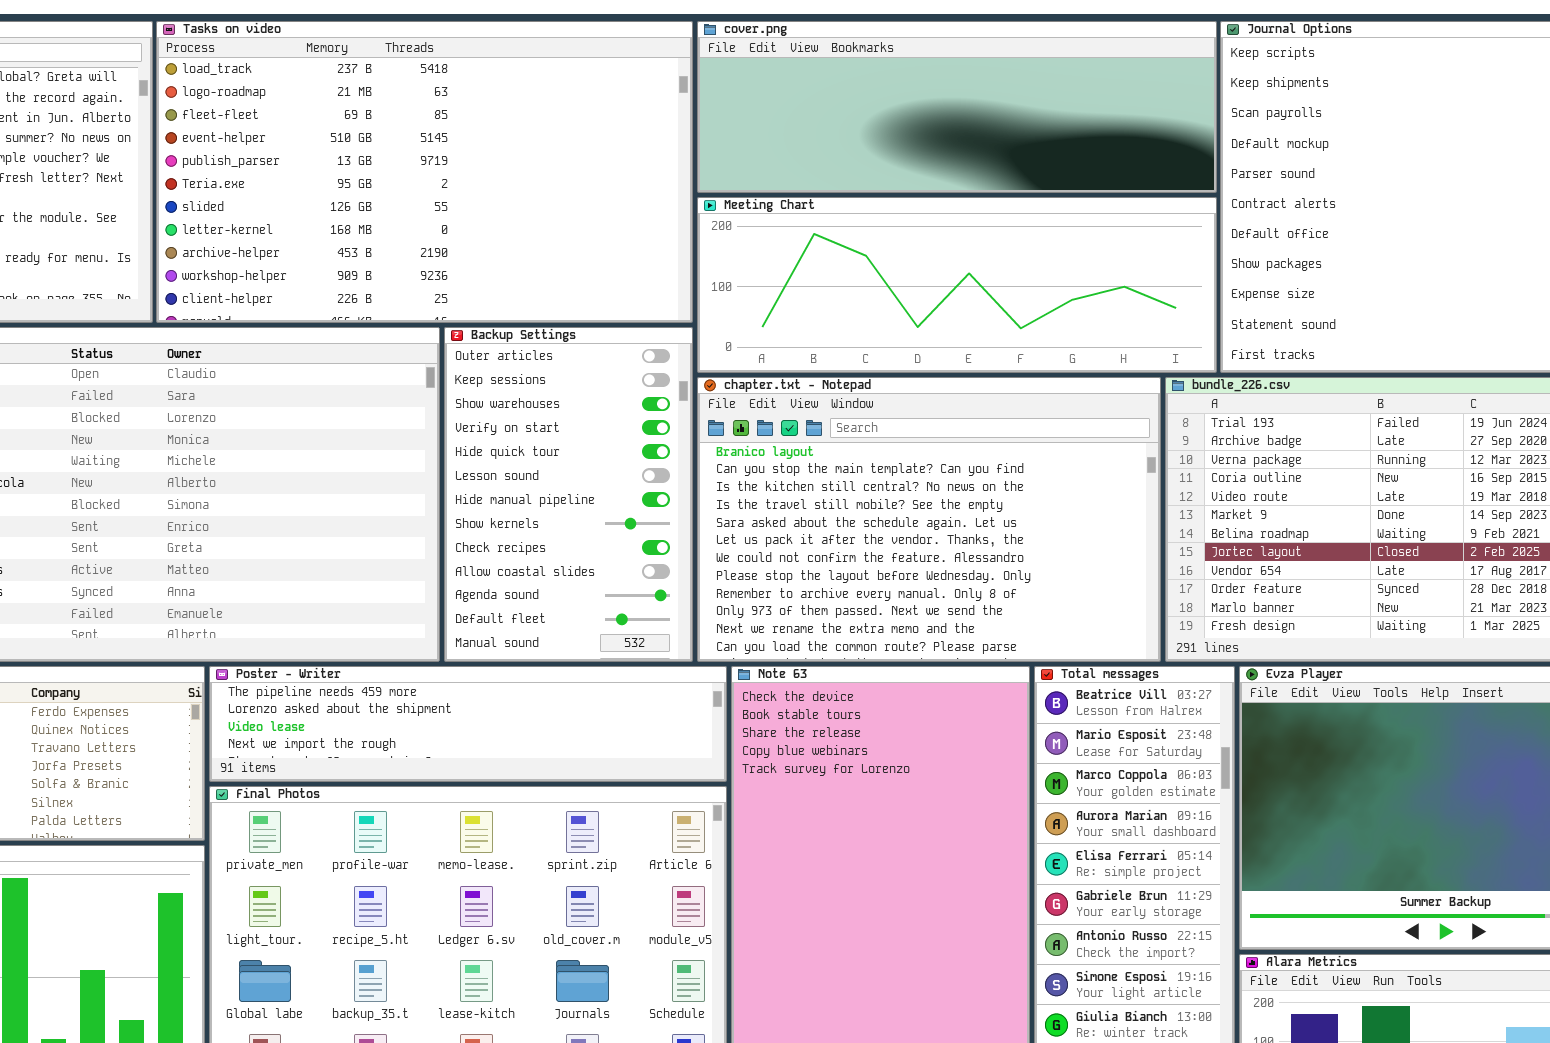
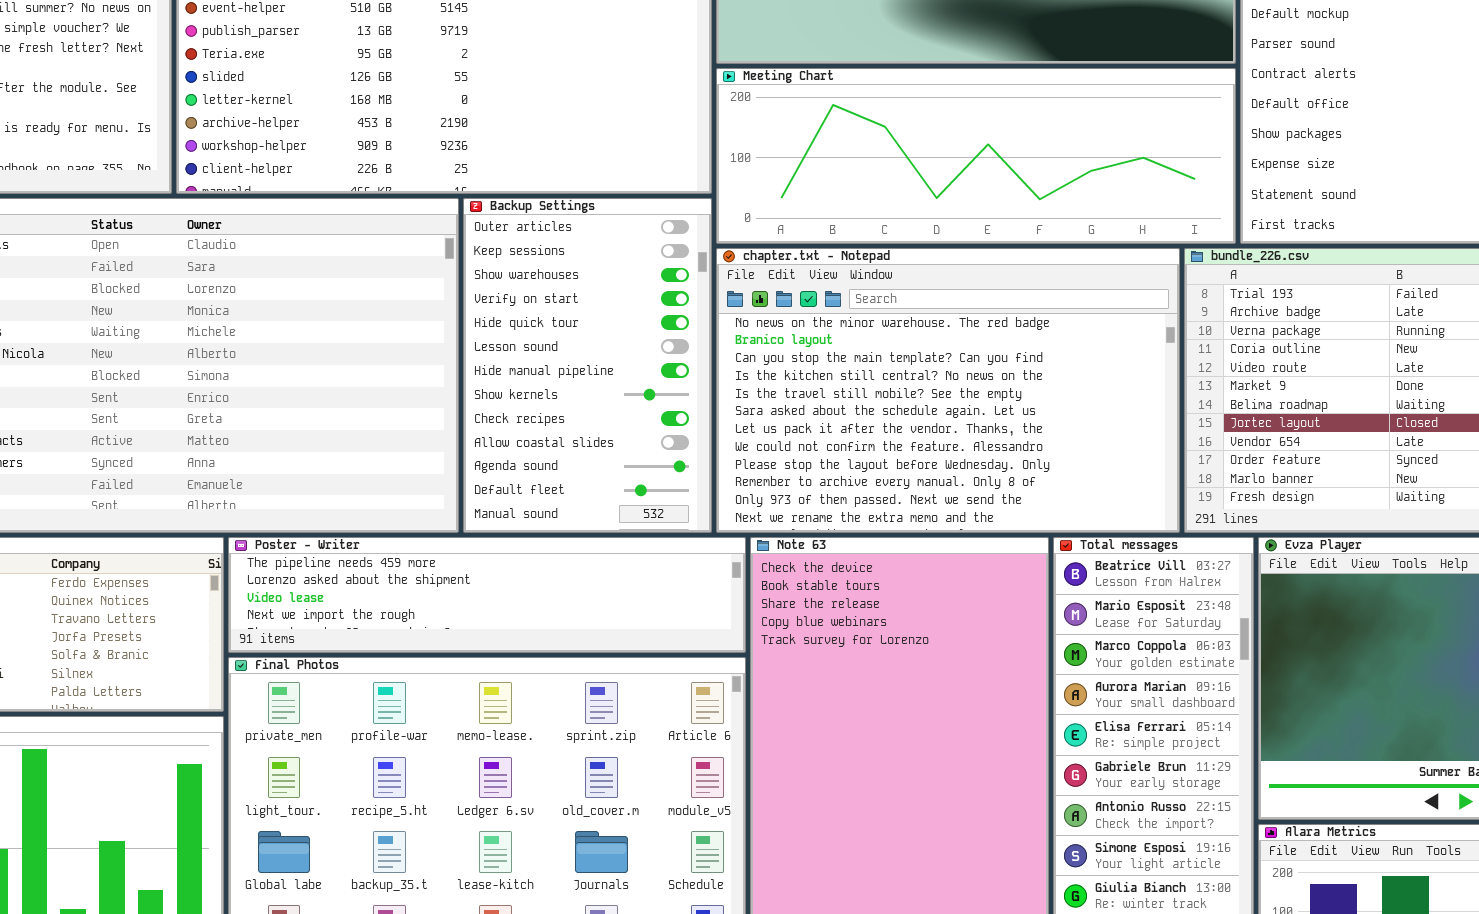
chapter.txt - Notepad: [697,377,1161,662] -> [716,248,1180,533], scrolled up 1 row

